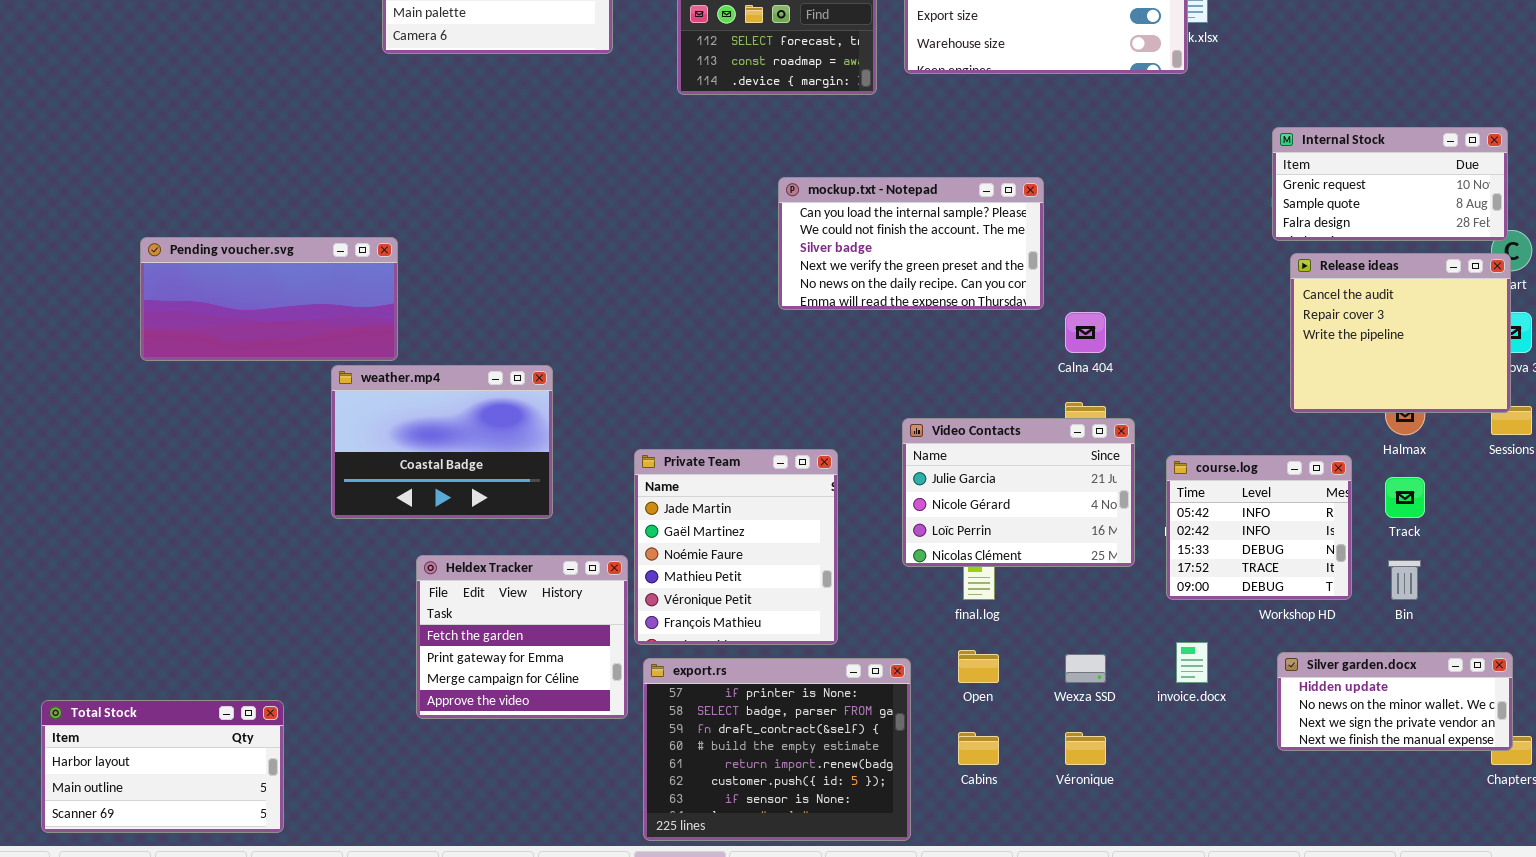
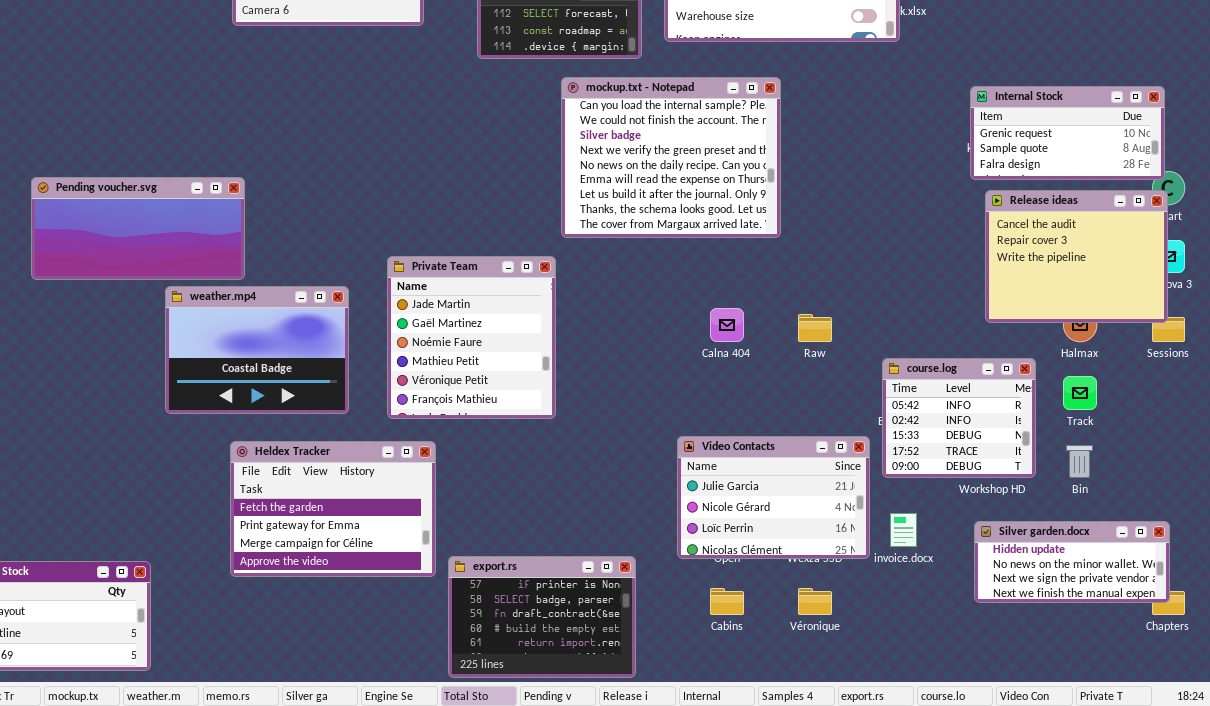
mockup.txt - Notepad: [778,177,1044,310] -> [561,77,781,238], resized
Calna 404: [1065,312,1106,353] -> [710,308,744,342], moved
weather.mp4: [331,365,553,519] -> [165,286,349,414], moved
Video Contacts: [902,418,1135,567] -> [677,436,870,559], moved
Private Team: [634,449,838,645] -> [387,256,556,419], moved
Heldex Tracker: [416,555,628,719] -> [230,441,436,577], resized
export.rs: [643,658,911,841] -> [448,556,636,678], resized

